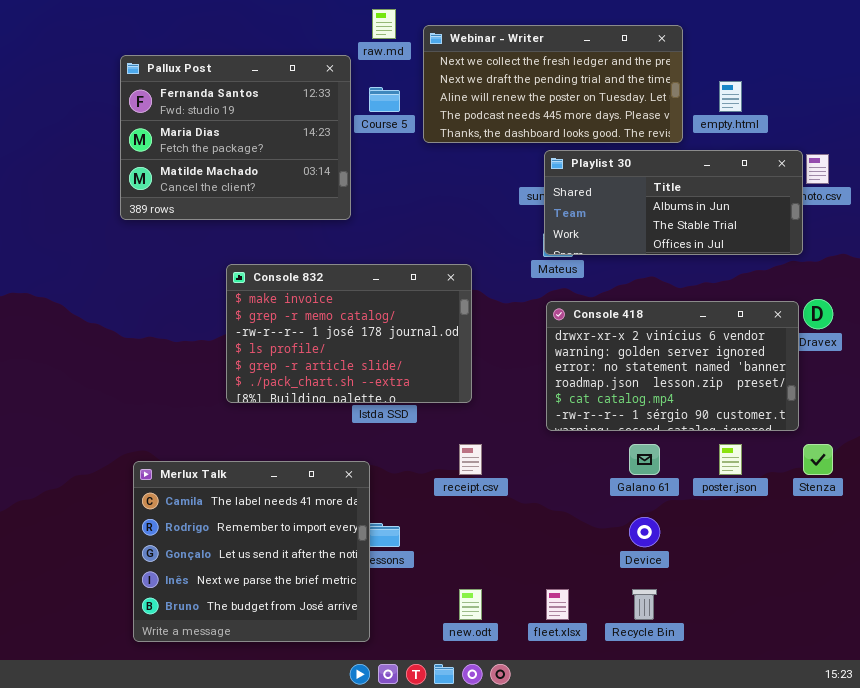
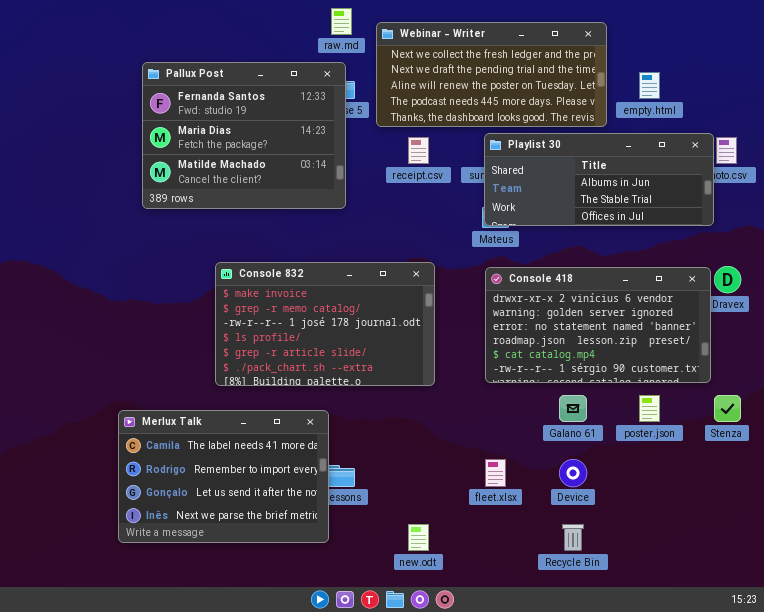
Pallux Post: [120,55,351,220] -> [142,62,346,209], moved
Console 832: [226,264,472,403] -> [215,262,435,386], moved
receipt.csv: [459,444,482,475] -> [408,137,429,164], moved
Merlux Talk: [133,461,370,642] -> [118,410,329,543], resized
fleet.xlsx: [546,589,569,620] -> [485,459,506,487], moved

